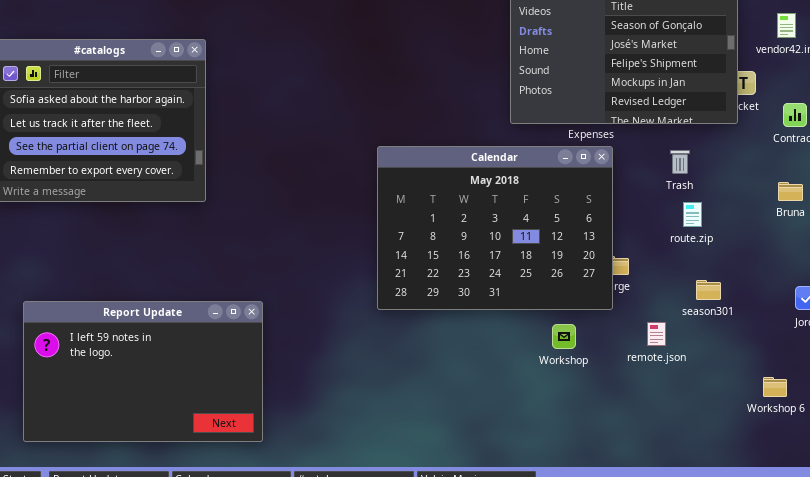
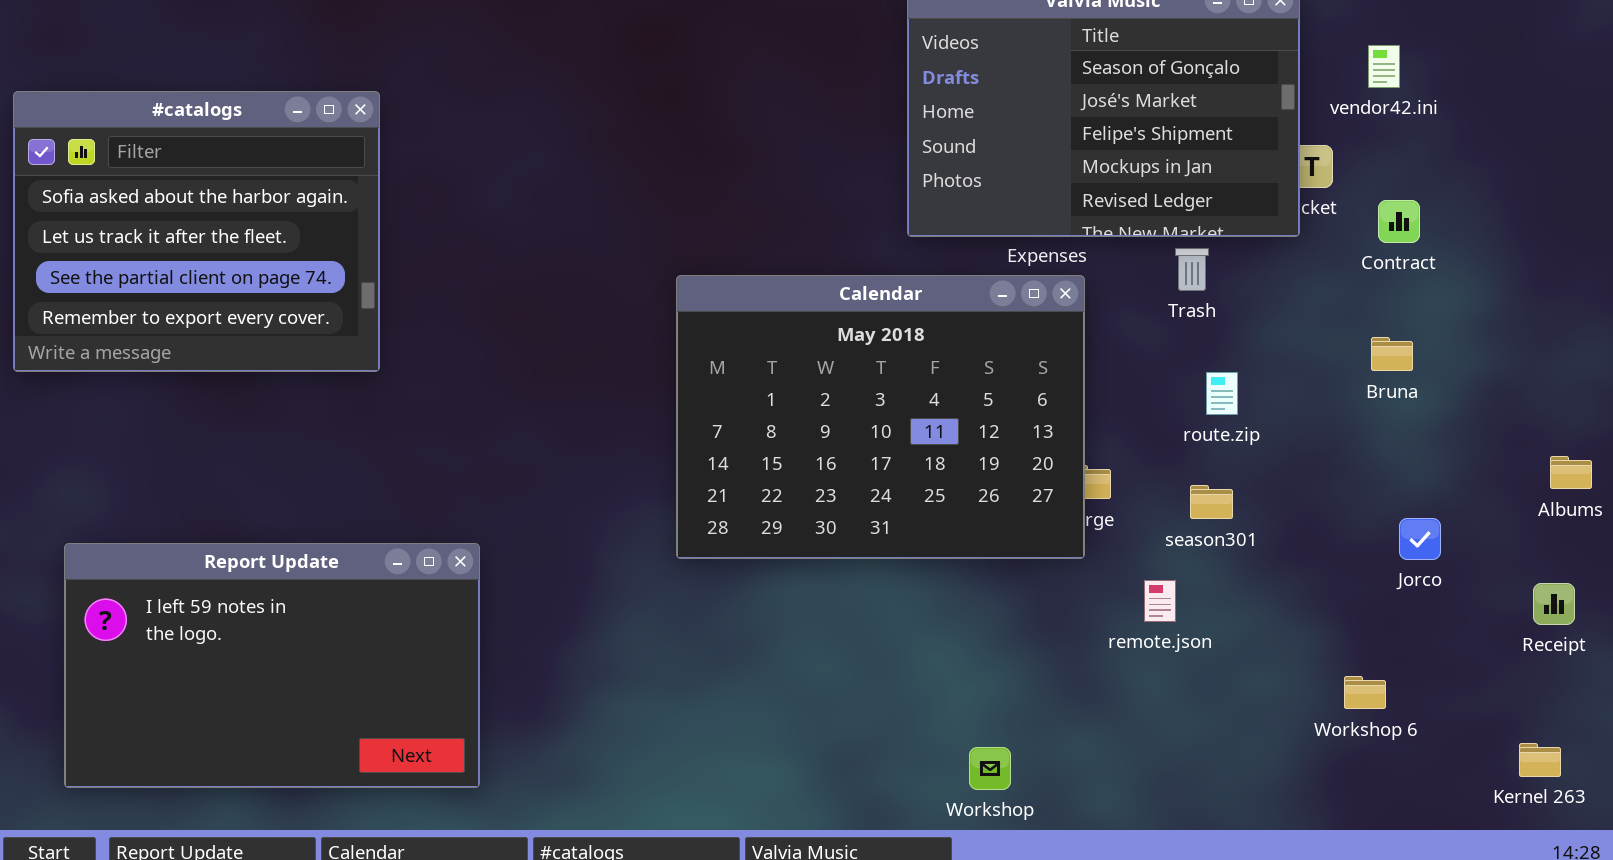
Trash: [670,150,690,174] -> [1175,248,1209,291], moved
season301: [696,280,721,300] -> [1190,485,1233,519], moved
Workshop: [552,324,576,349] -> [969,747,1011,790], moved

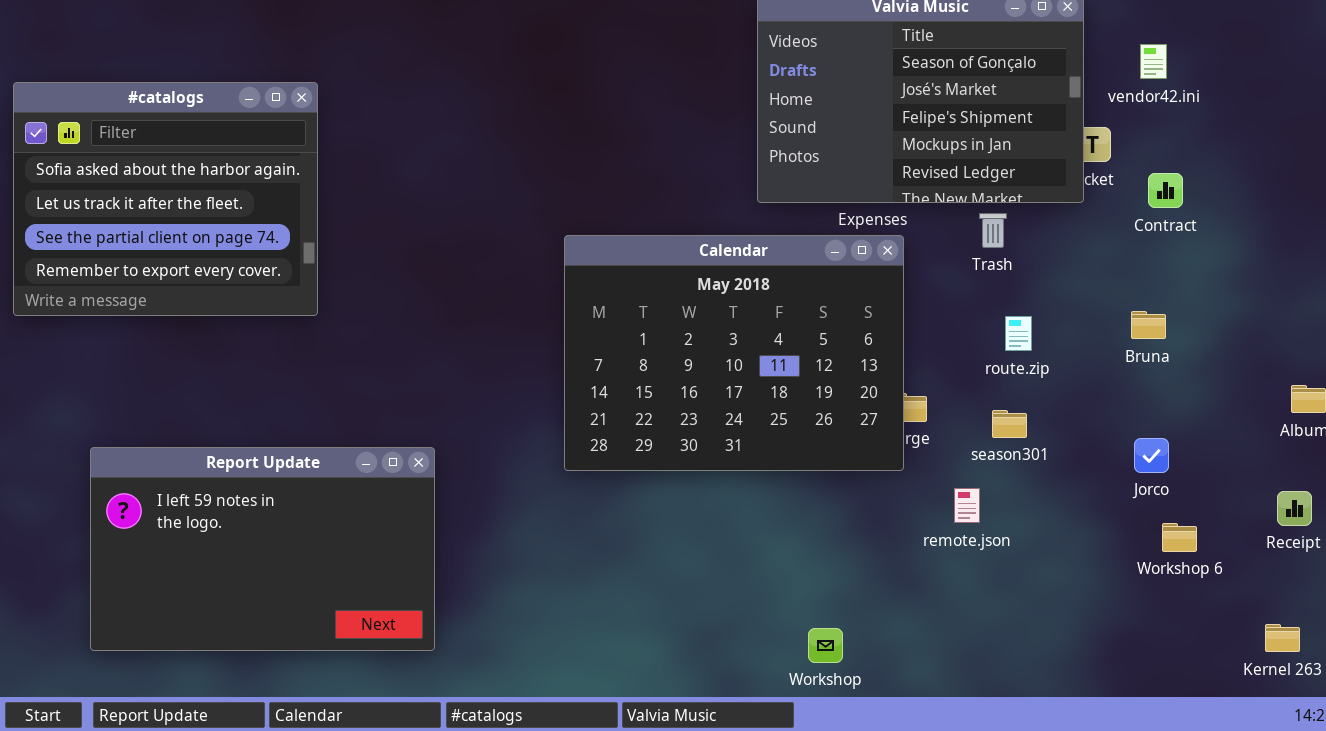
Bruna: [1371,337,1413,371] -> [1131,311,1166,339], moved
Jorco: [1399,518,1441,560] -> [1134,438,1169,473], moved
Report Update: [64,543,480,788] -> [90,447,435,651], moved
Workshop 6: [1344,676,1386,709] -> [1162,523,1197,552], moved

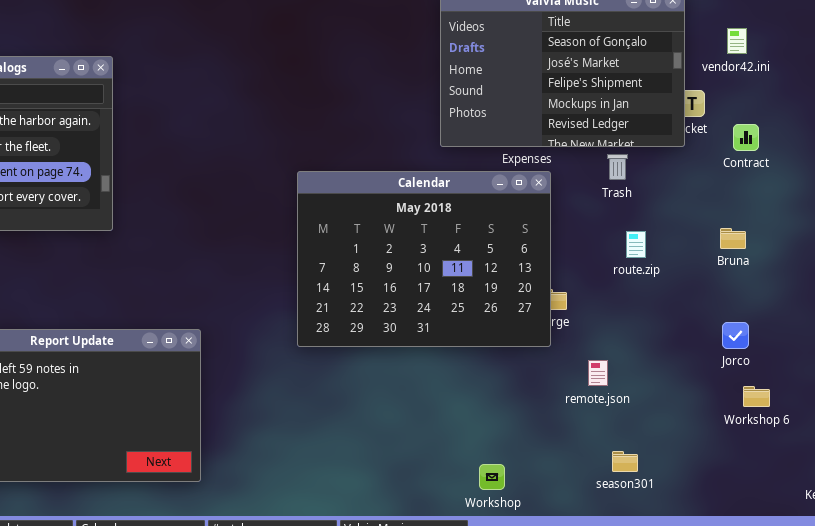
season301: [992,410,1027,438] -> [612,451,638,472], moved

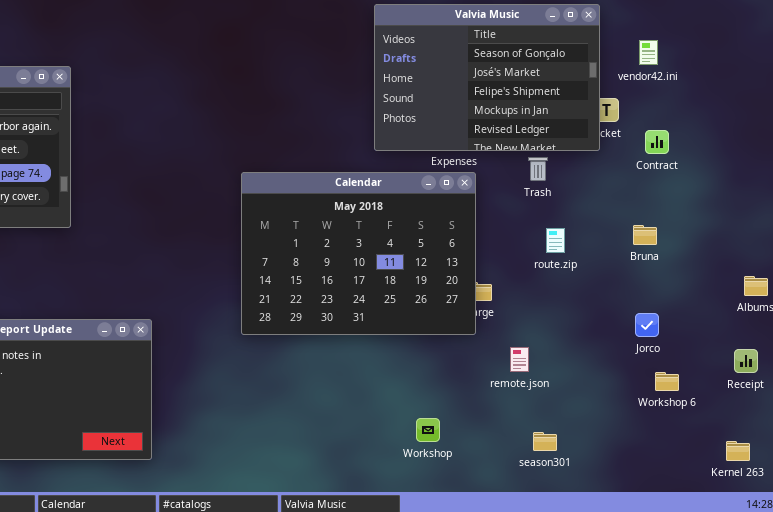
Workshop: [479,464,505,490] -> [416,418,440,442], moved

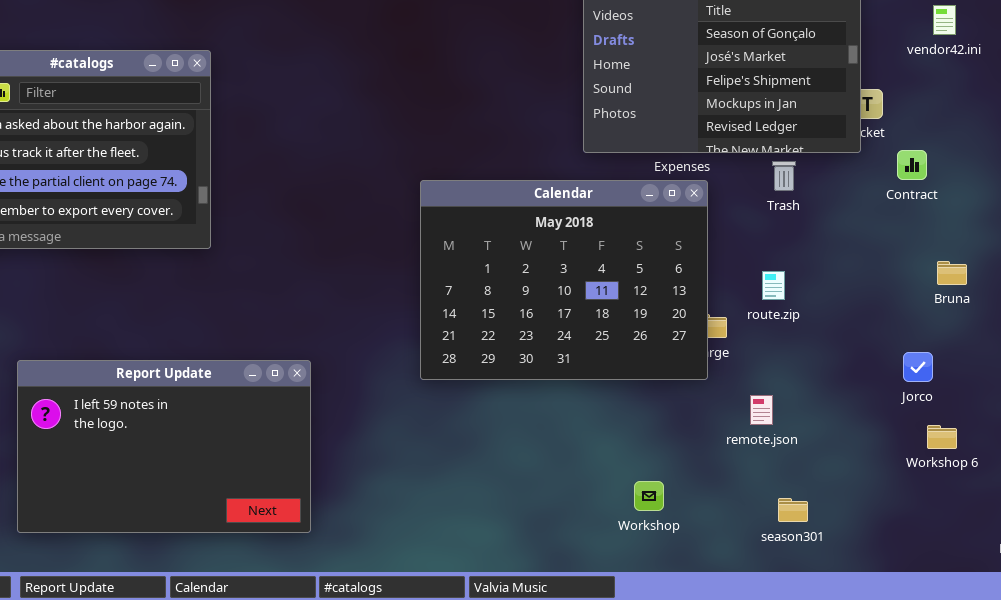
vendor42.ini: [639,40,658,65] -> [933,5,956,35], moved
Contract: [645,130,669,154] -> [897,150,927,180], moved
Bruna: [633,225,657,245] -> [937,261,967,285], moved
route.zip: [546,228,565,253] -> [762,271,785,300], moved

